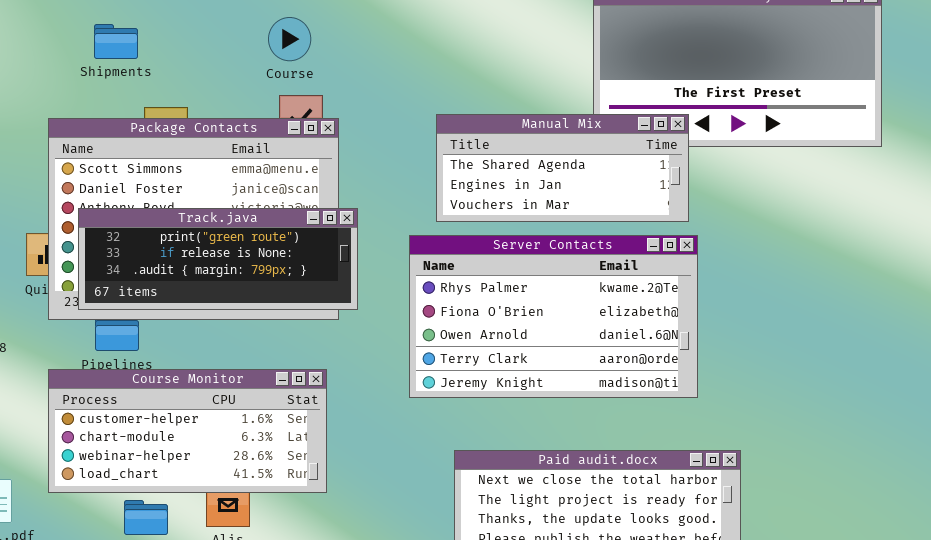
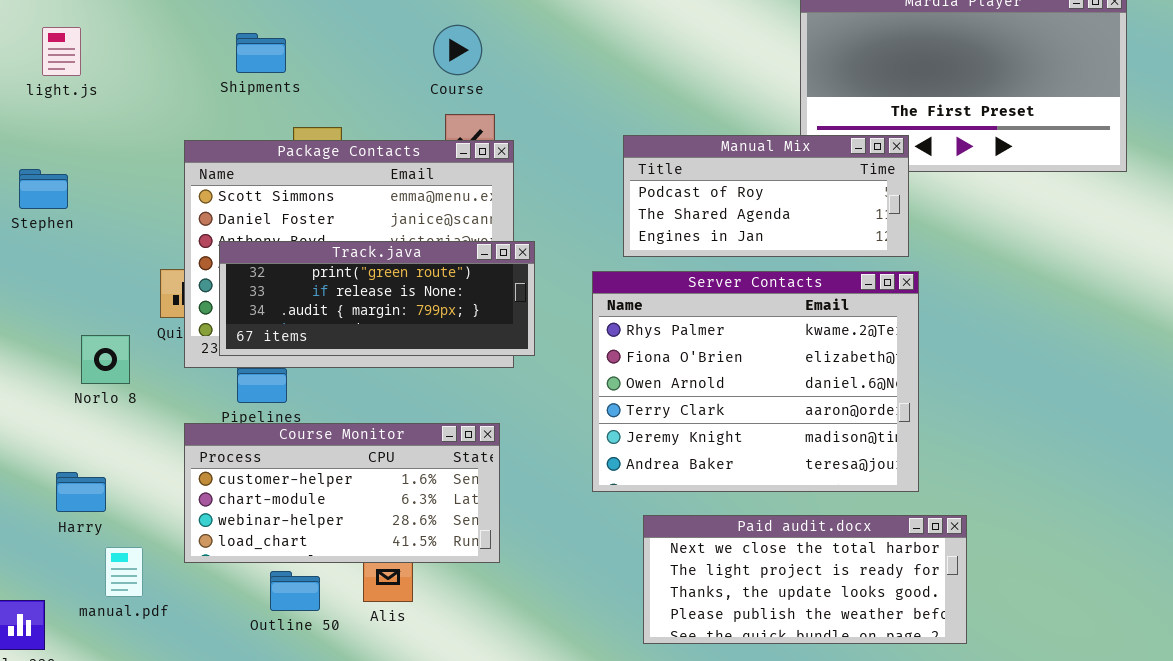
Manual Mix: [436,114,689,222] -> [623,135,909,257], scrolled up 1 row
Server Contacts: [409,235,698,398] -> [592,271,919,492], resized

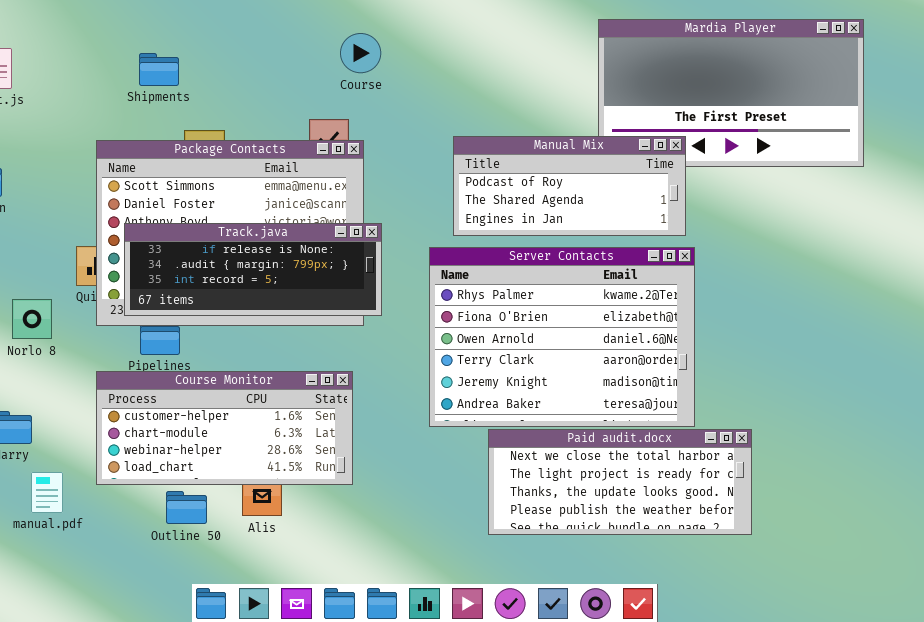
Course: [433,25,482,75] -> [340,33,381,73], moved
Track.java: [219,241,535,356] -> [124,223,382,316], scrolled down 1 row
Paid audit.docx: [643,515,967,644] -> [488,429,752,535], moved

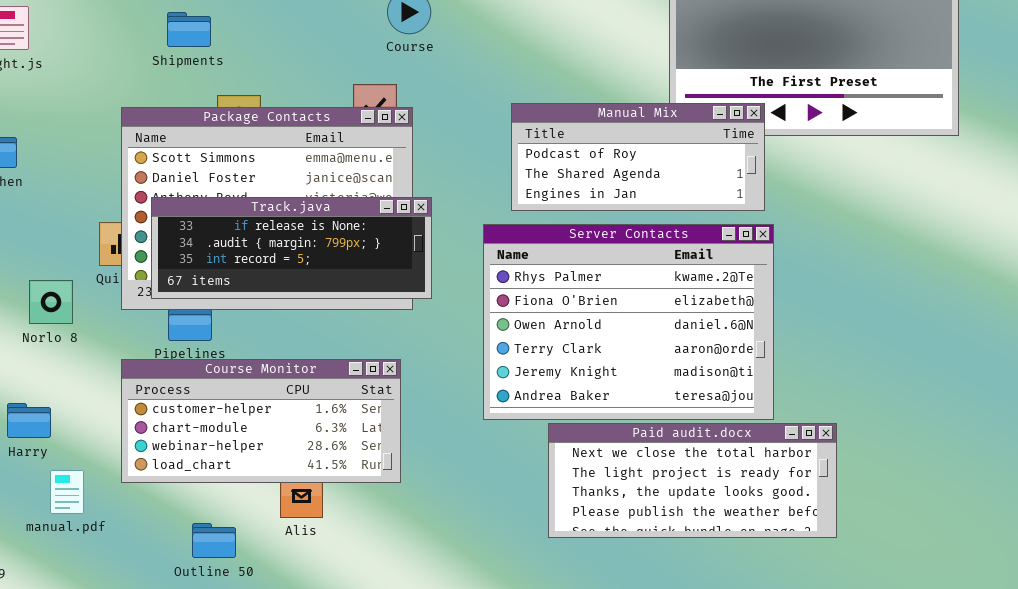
Outline 50: [166,491,207,524] -> [192,523,236,558], moved

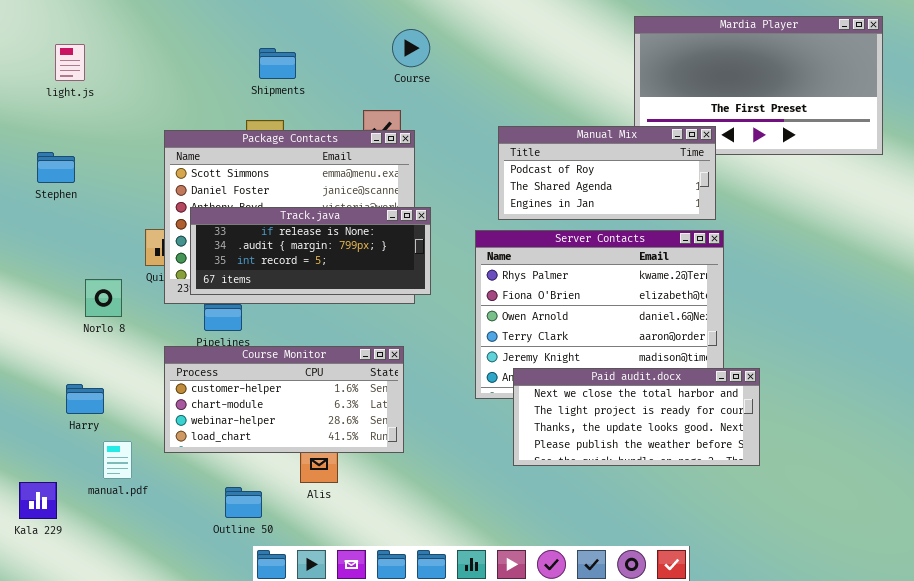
Shipments: [167,12,211,47] -> [259,48,296,79], moved
Paid audit.docx: [548,423,837,538] -> [513,368,760,466], moved

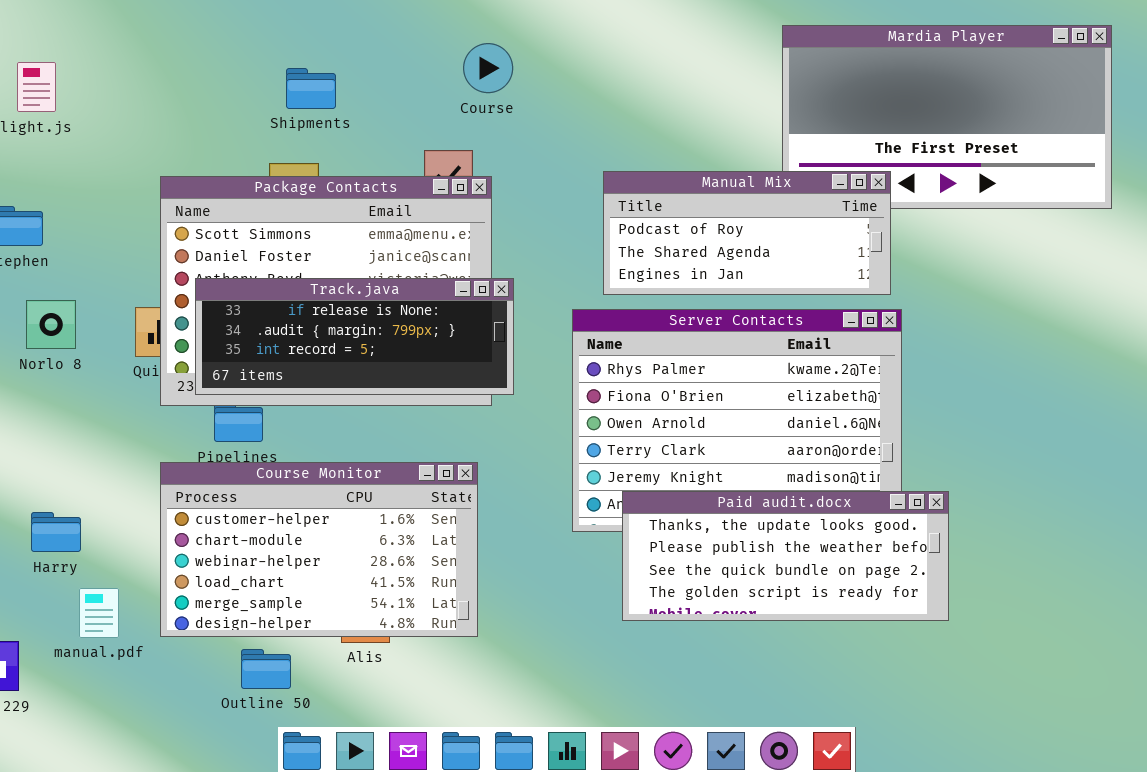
Norlo 8: [85,279,122,317] -> [26,300,76,349], moved
Course Monitor: [164,346,404,453] -> [160,462,478,637], resized
Paid audit.docx: [513,368,760,466] -> [622,491,949,621], scrolled down 2 rows

